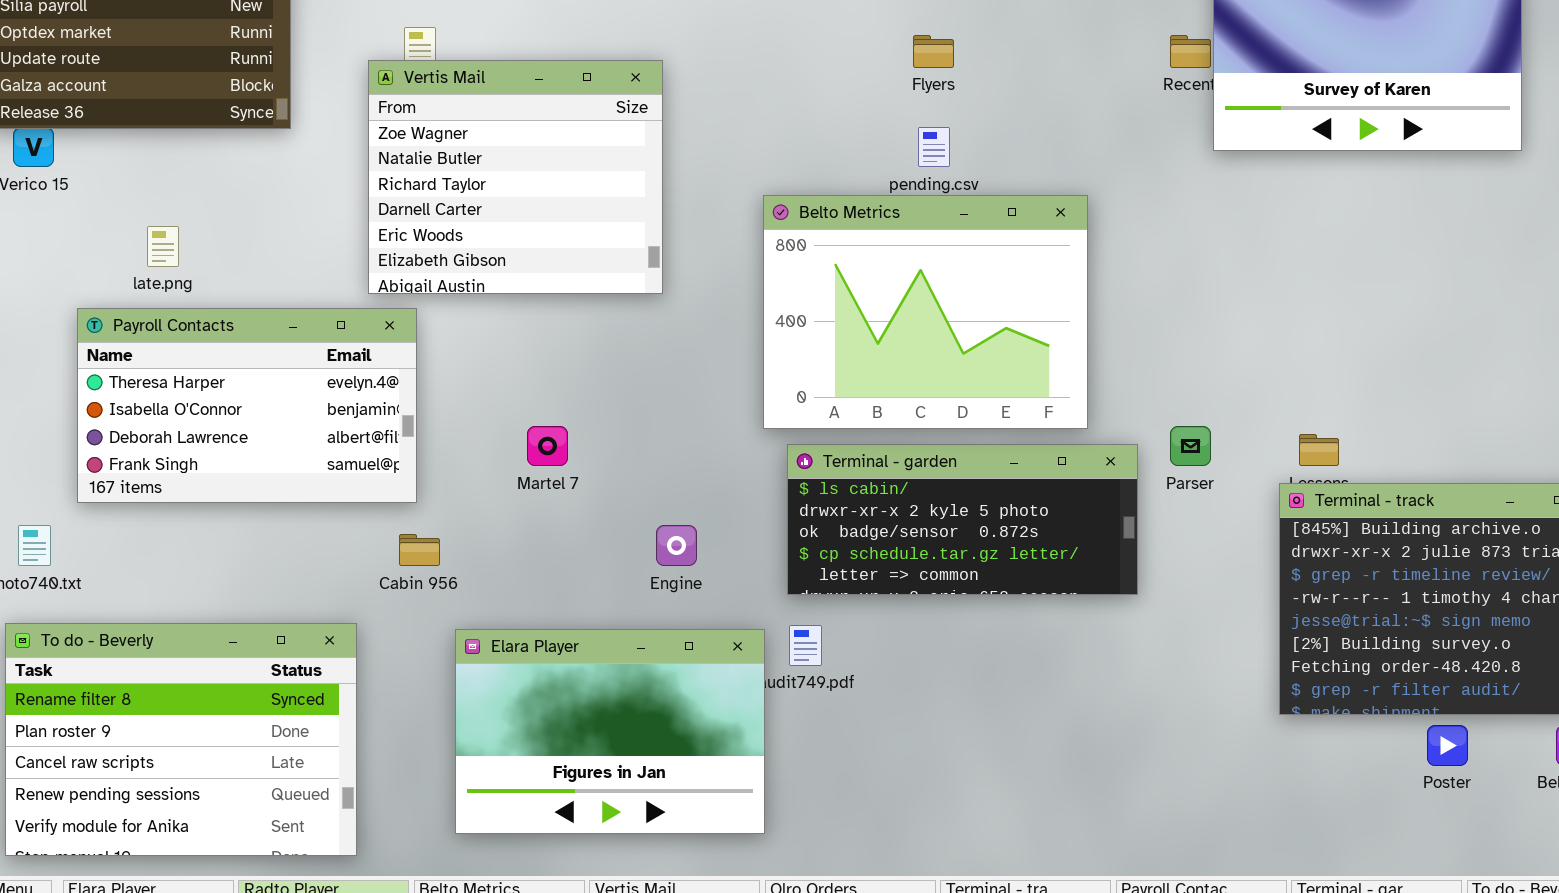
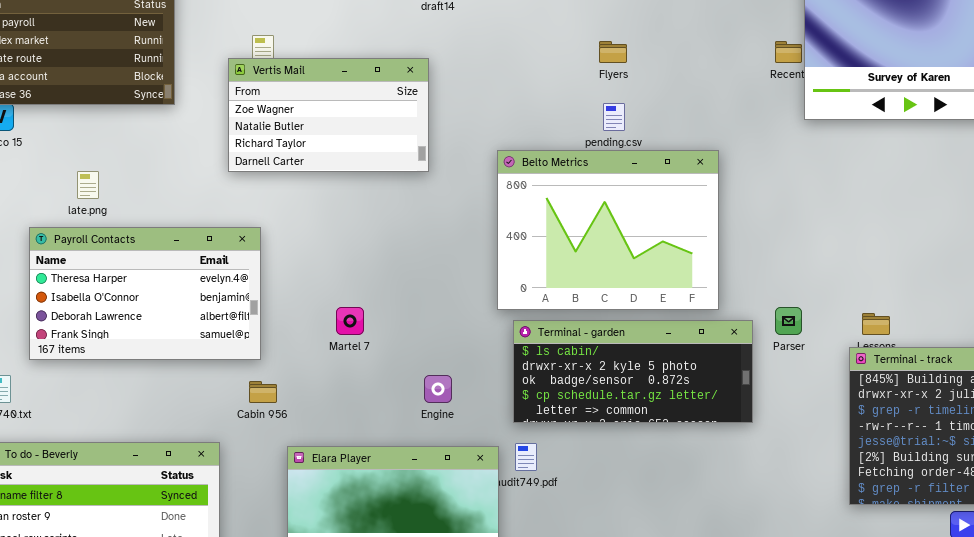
Vertis Mail: [368,60,663,294] -> [228,58,429,172], resized

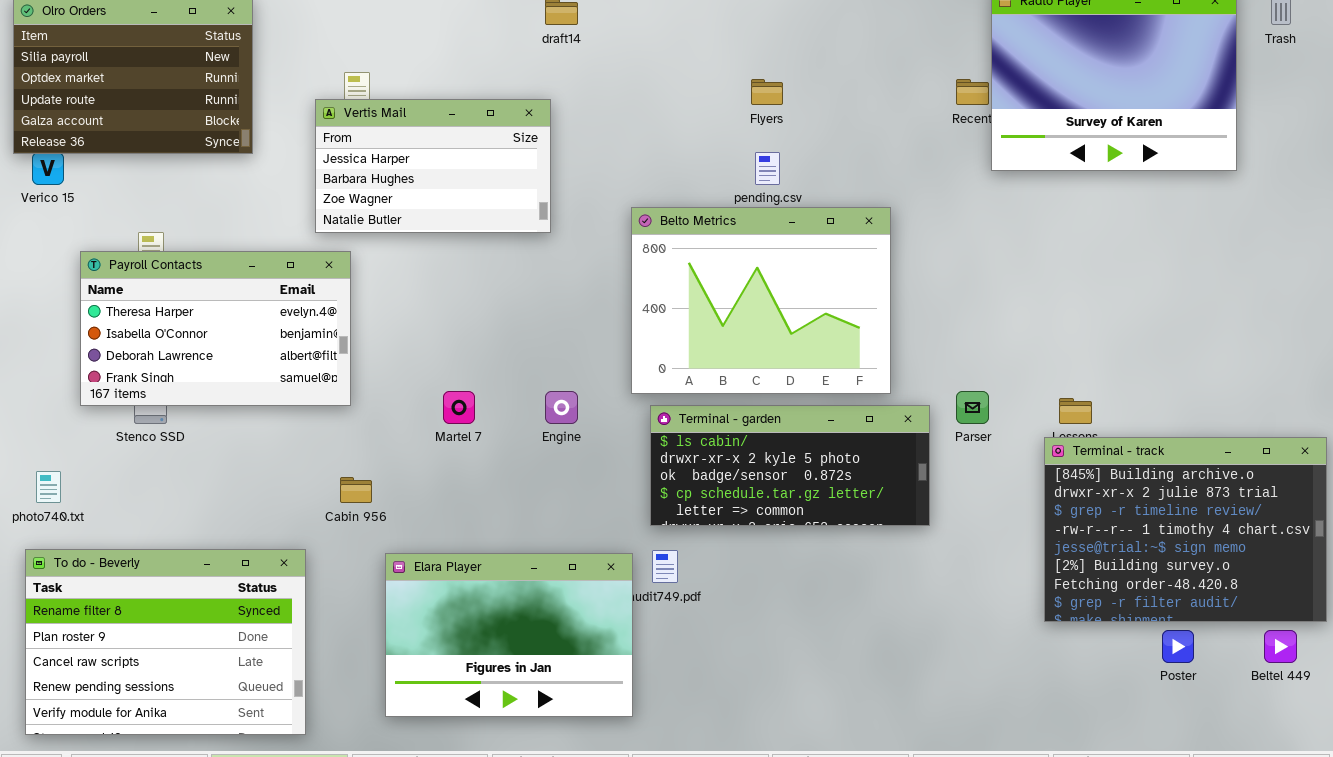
Vertis Mail: [228,58,429,172] -> [315,99,551,233], scrolled up 2 rows
Payroll Contacts: [29,227,261,360] -> [80,251,351,406], moved
Engine: [424,375,452,403] -> [545,391,578,424], moved

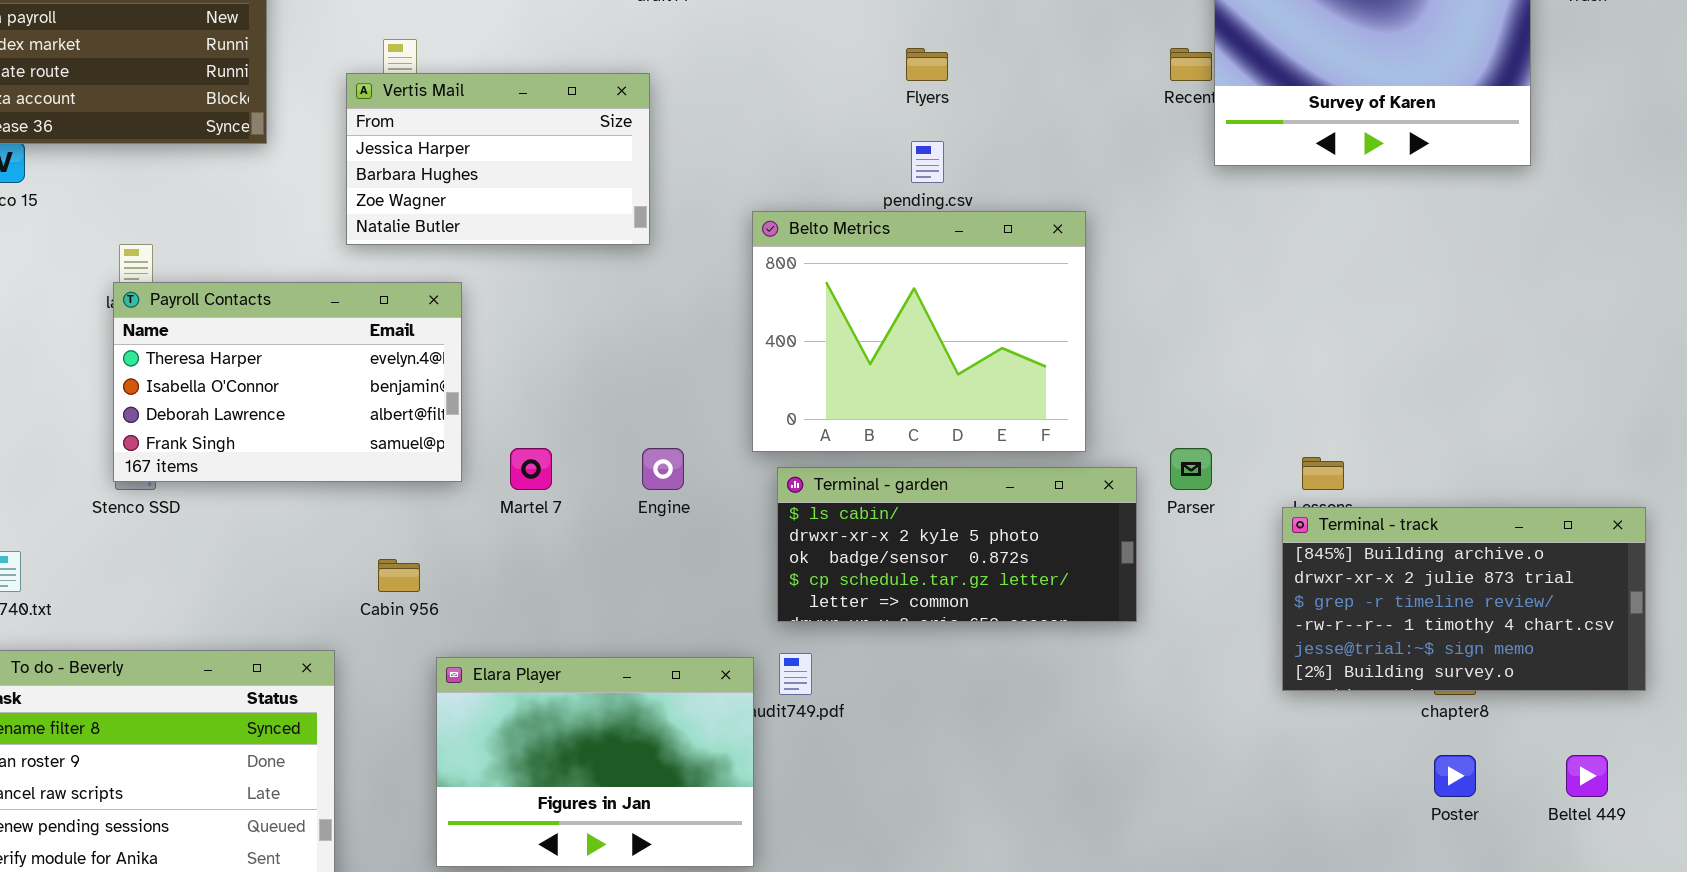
Payroll Contacts: [80,251,351,406] -> [113,282,462,482], moved
Terminal - track: [1044,437,1327,622] -> [1282,507,1646,691], resized

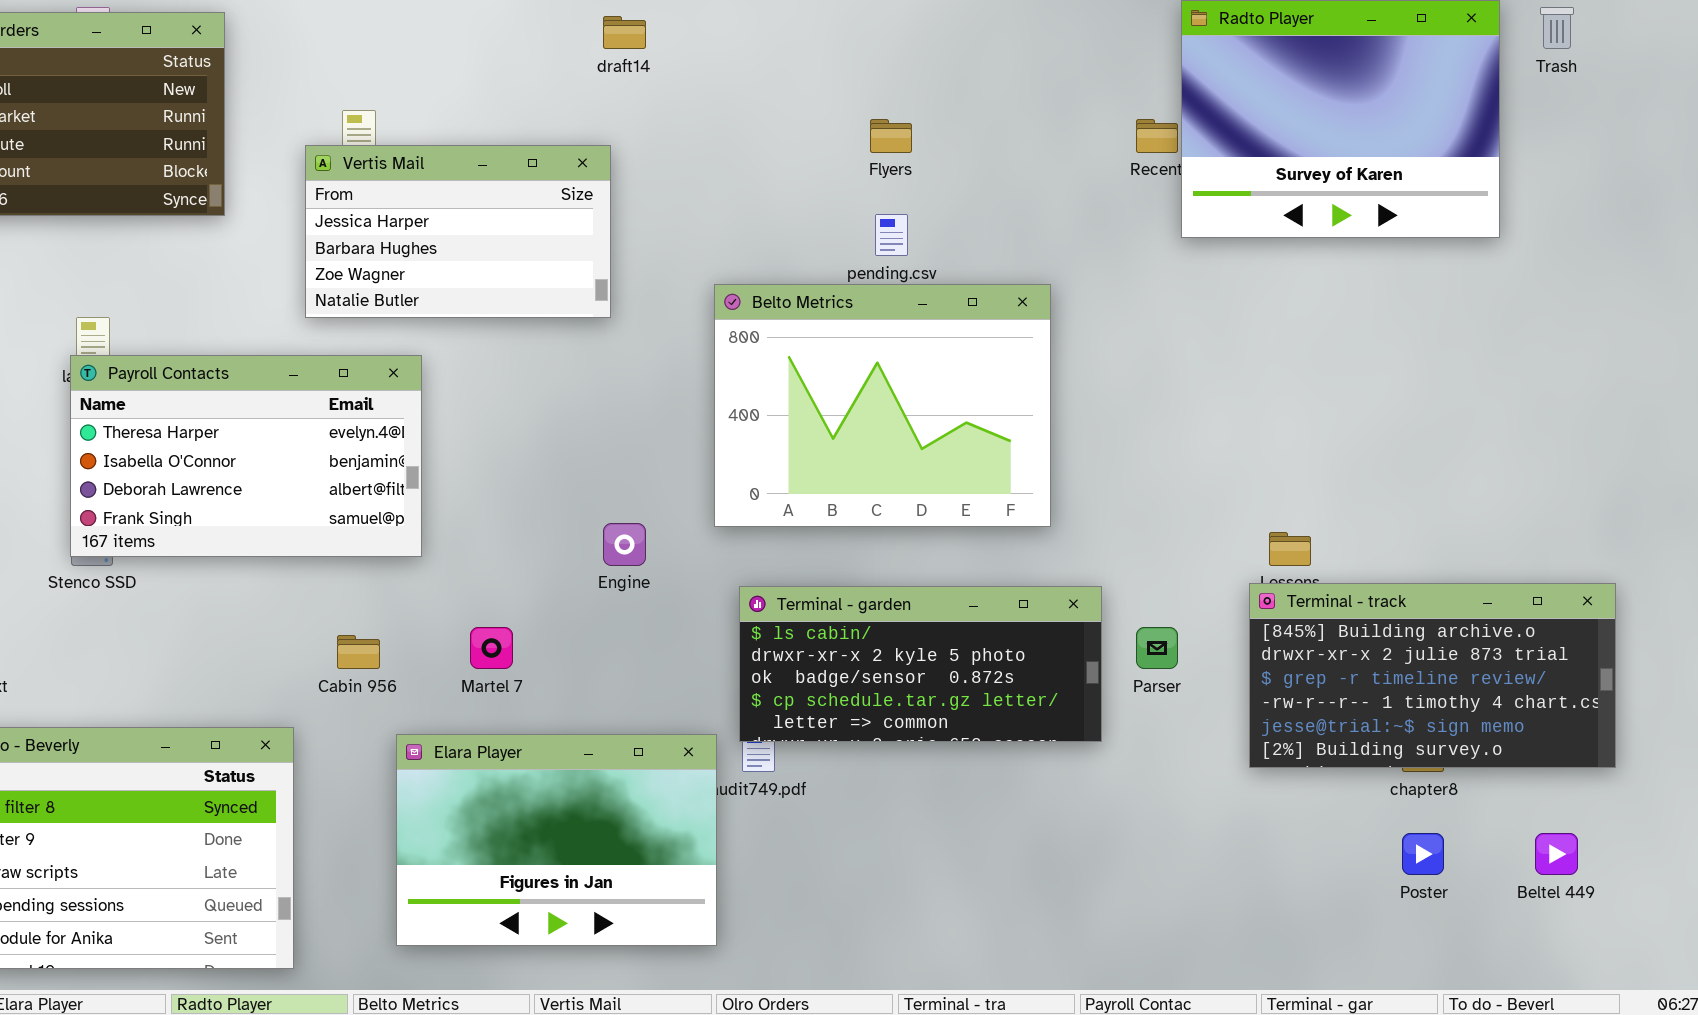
Martel 7: [510,448,552,490] -> [470,627,513,669], moved
Parser: [1170,448,1212,490] -> [1136,627,1178,669], moved
Terminal - garden: [777,467,1137,622] -> [739,586,1102,742], moved

